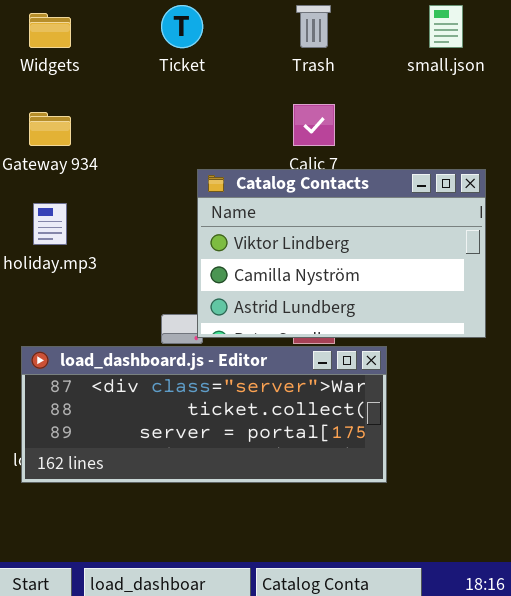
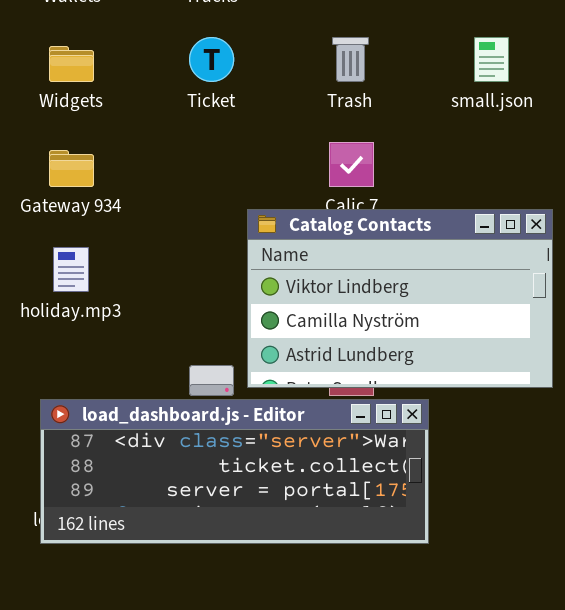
Catalog Contacts: [197,169,486,338] -> [247,209,553,388], moved

